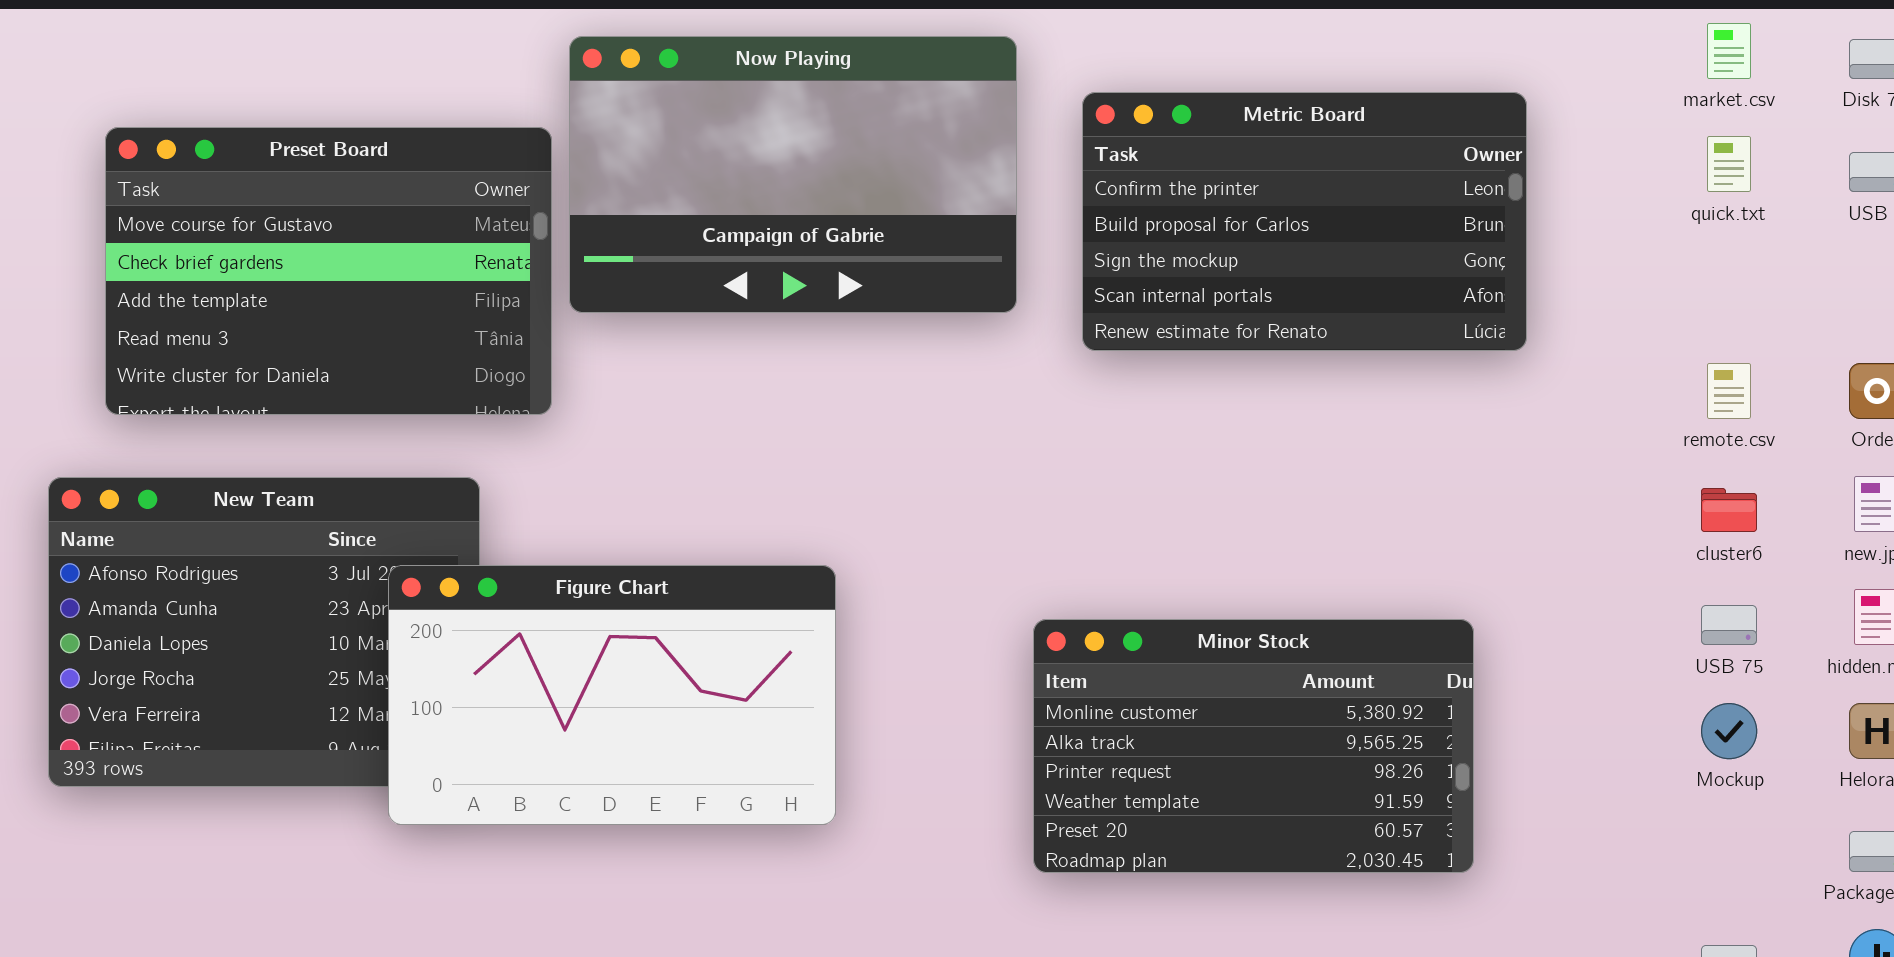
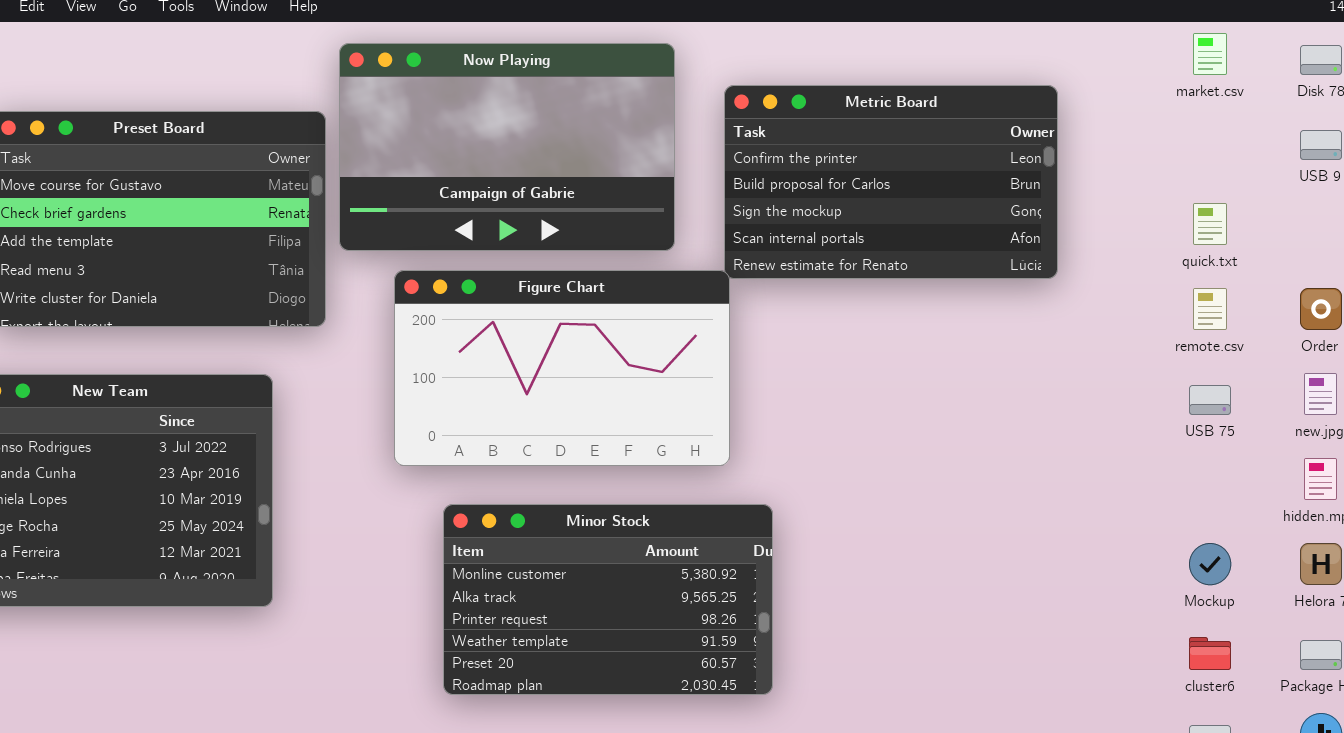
quick.txt: [1707,136,1751,192] -> [1193,203,1227,245], moved
cluster6: [1701,488,1757,532] -> [1189,637,1231,670], moved
Figure Chart: [388,565,836,825] -> [394,270,730,466], moved
USB 75: [1701,605,1757,645] -> [1189,385,1231,415], moved
Minor Stock: [1033,619,1474,873] -> [443,504,773,695], moved

